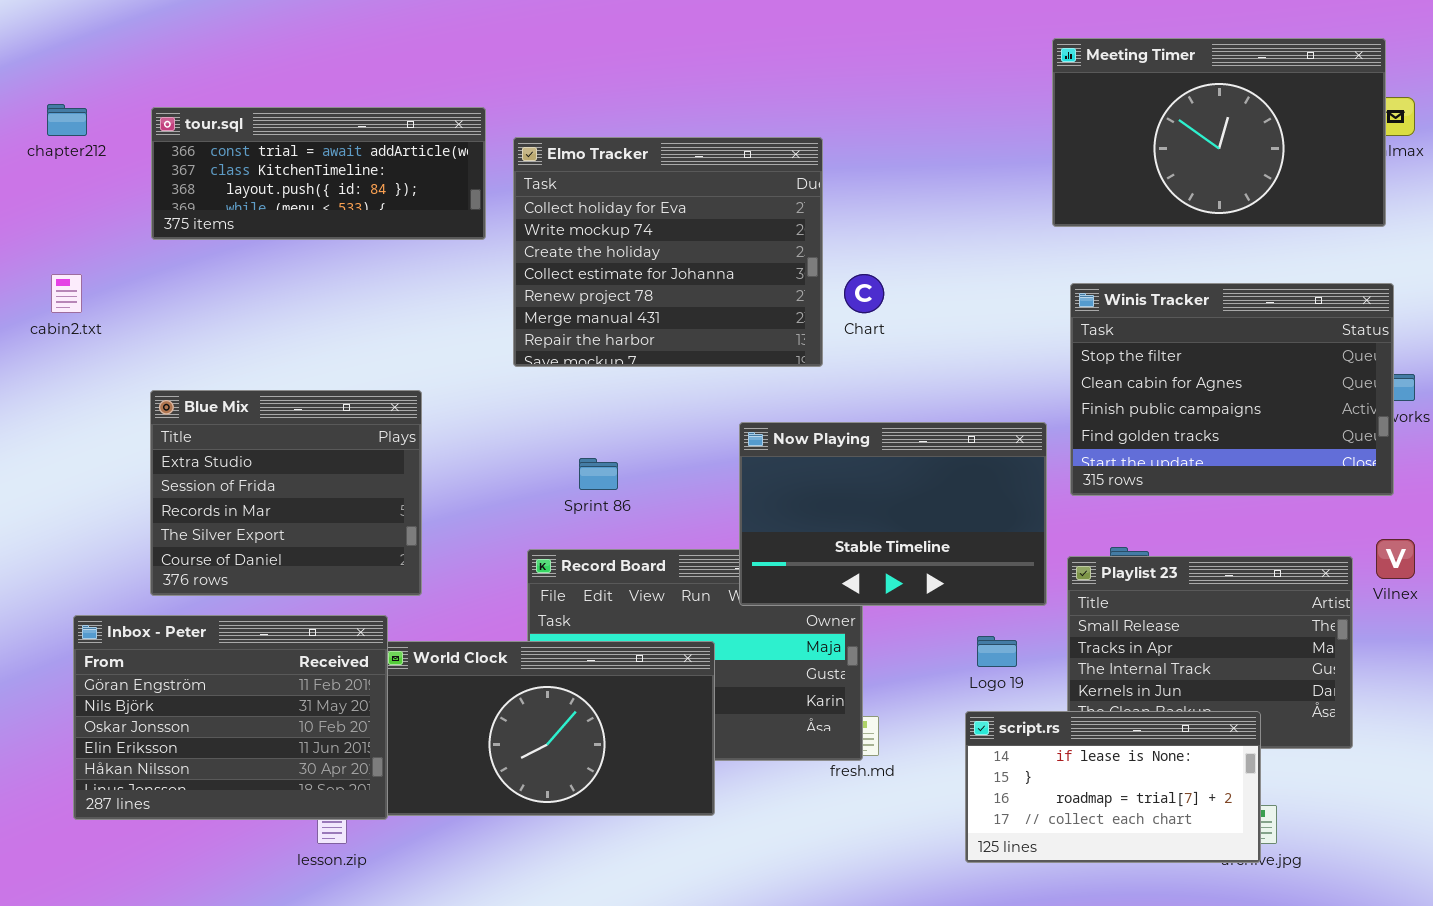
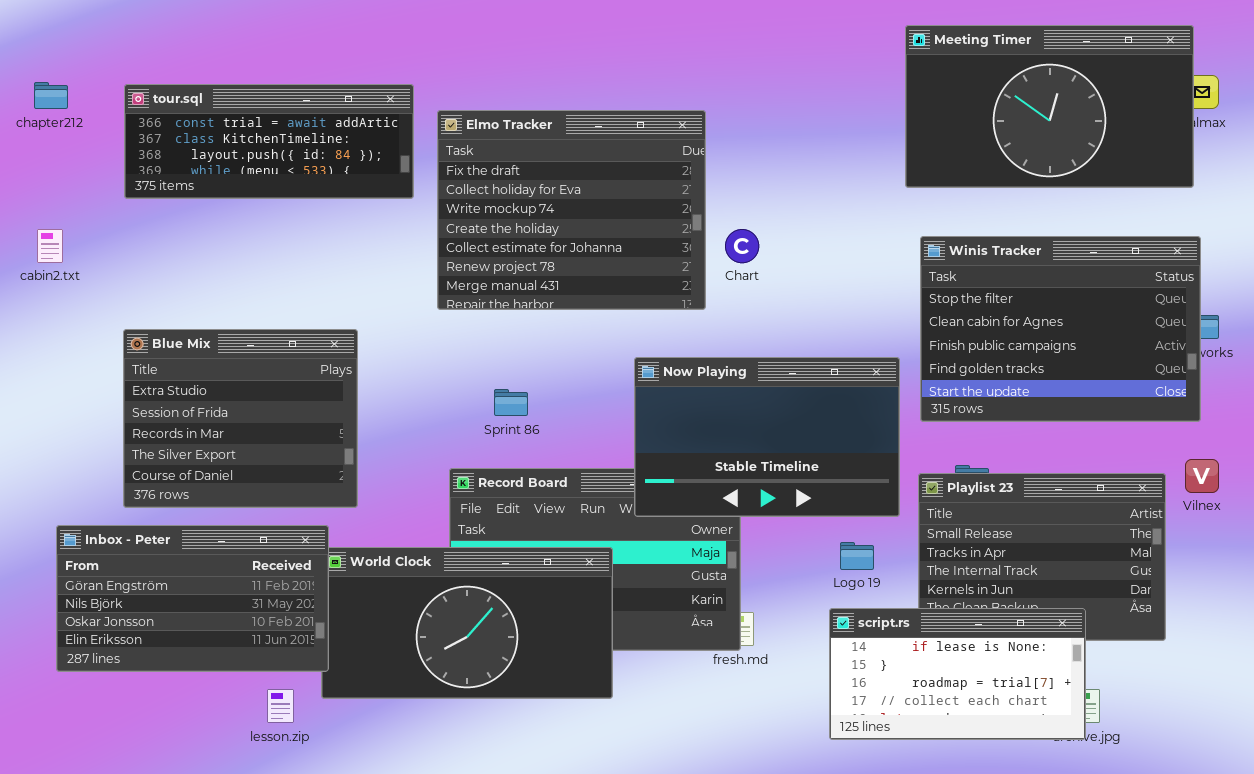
Elmo Tracker: [513,137,823,367] -> [437,110,706,310], scrolled up 1 row
Inbox - Peter: [73,615,388,820] -> [56,525,329,672], resized

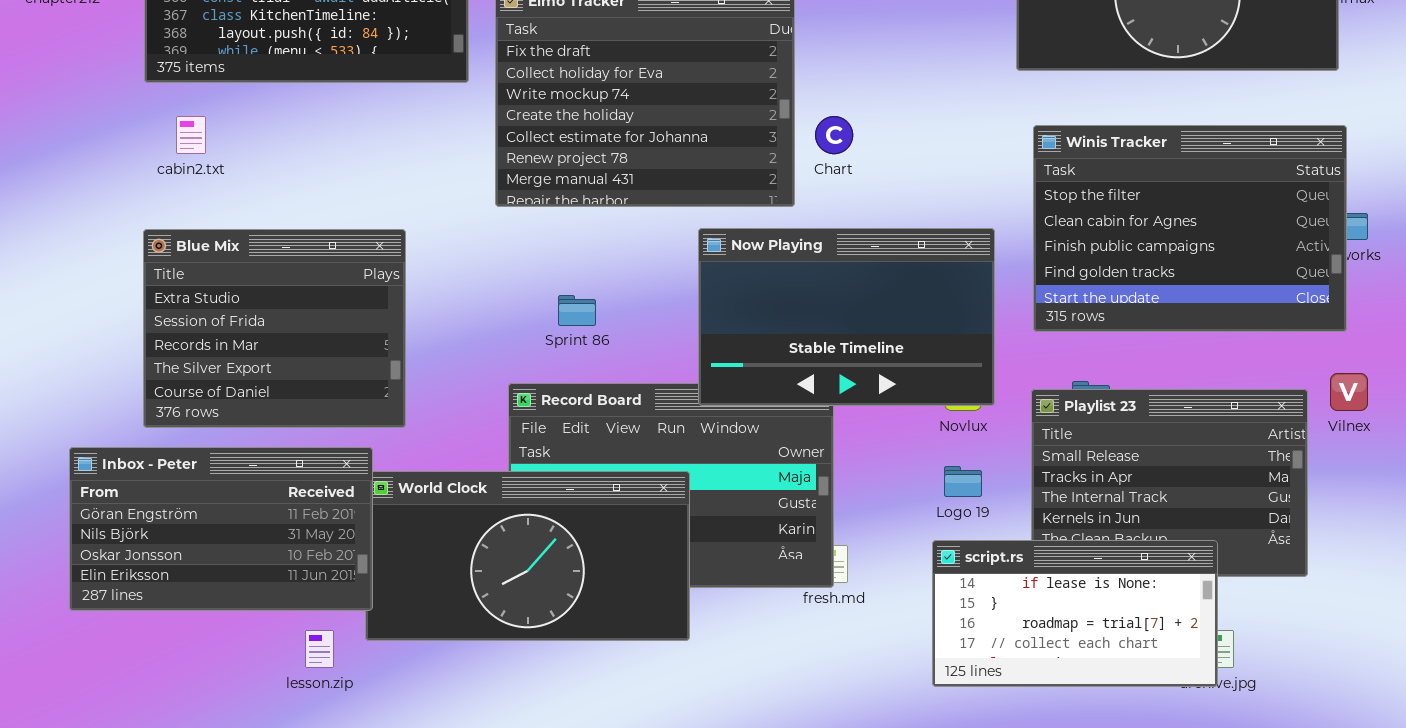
cabin2.txt: [37,229,63,263] -> [176,116,206,154], moved
Now Playing: [634,357,900,517] -> [698,228,995,406], moved

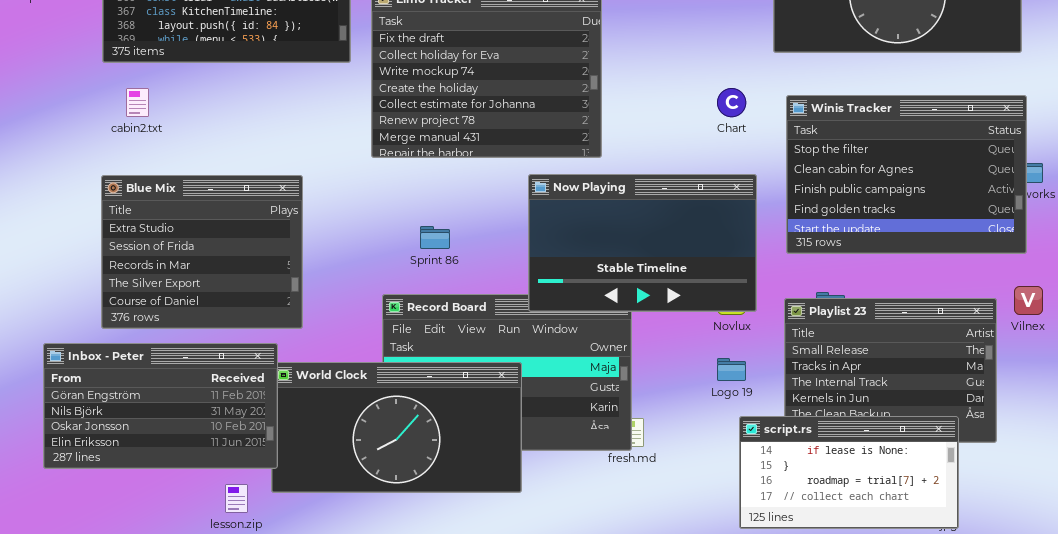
Chart: [815,116,853,154] -> [717,88,746,117], moved
script.rs: [932,540,1218,687] -> [739,416,959,529], moved

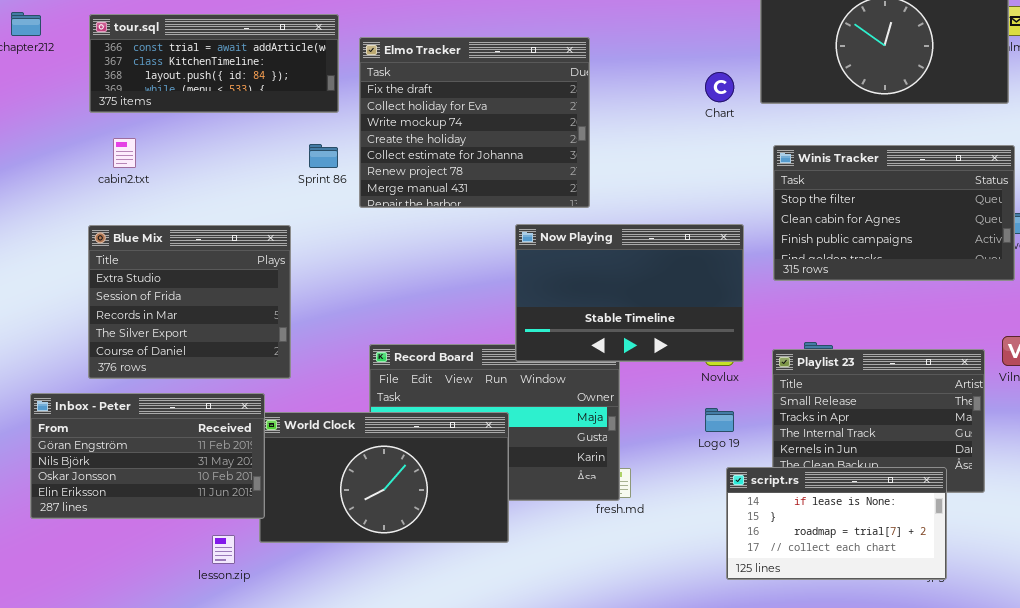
Chart: [717,88,746,117] -> [705,72,734,102], moved
Winis Tracker: [786,95,1027,254] -> [773,145,1015,281], resized
Sprint 86: [420,226,450,249] -> [309,144,338,168], moved

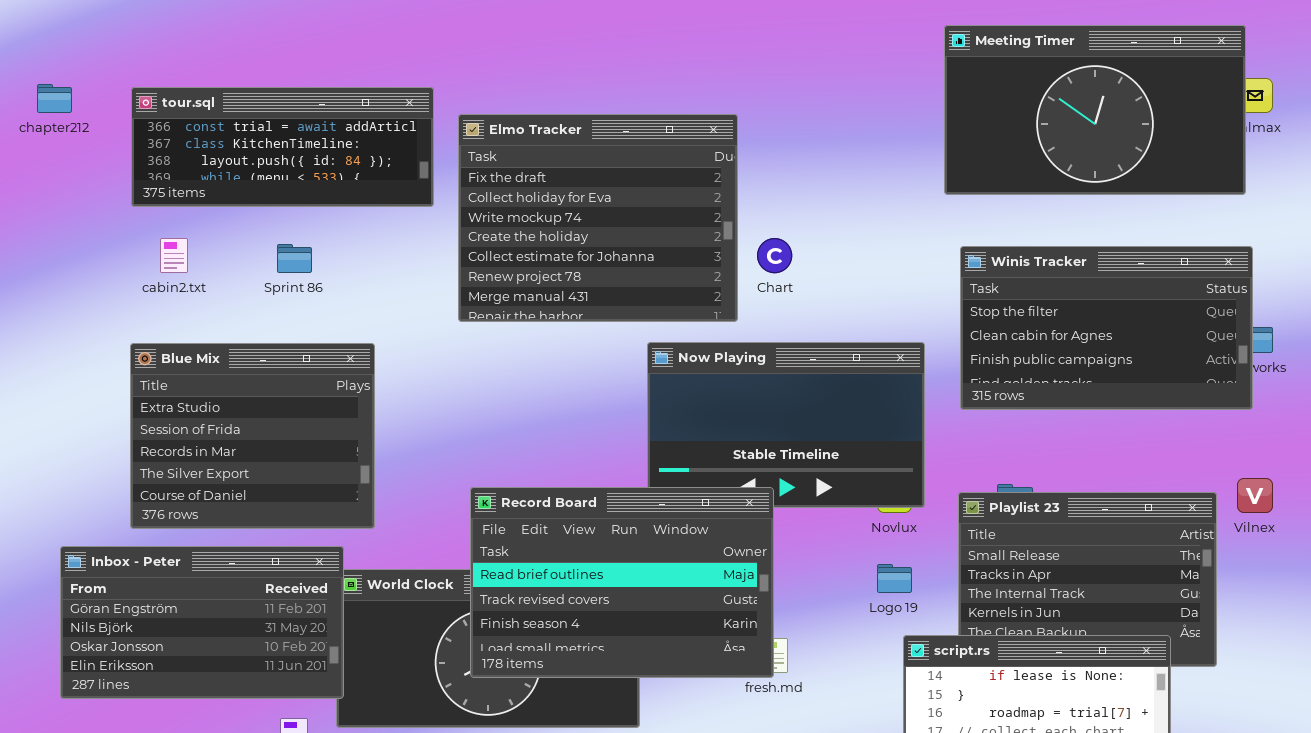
Chart: [705,72,734,102] -> [757,238,792,273], moved
Sprint 86: [309,144,338,168] -> [277,244,312,273], moved
Record Board: [369,344,620,501] -> [470,487,774,678], raised

